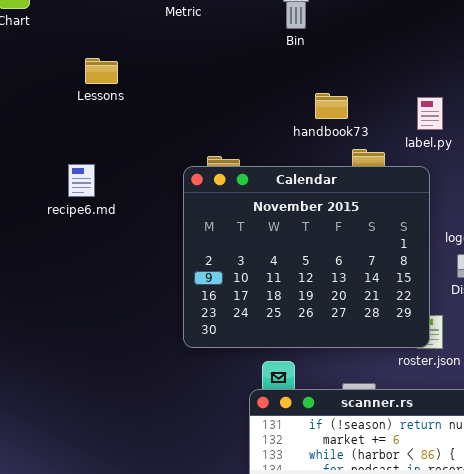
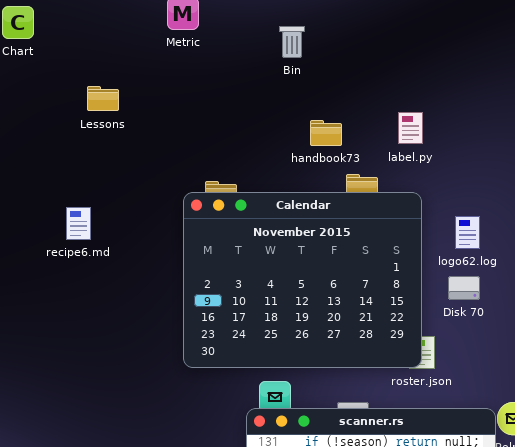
label.py: [417,97,443,130] -> [398,112,423,144], moved
recipe6.md: [68,164,95,197] -> [66,207,91,240], moved

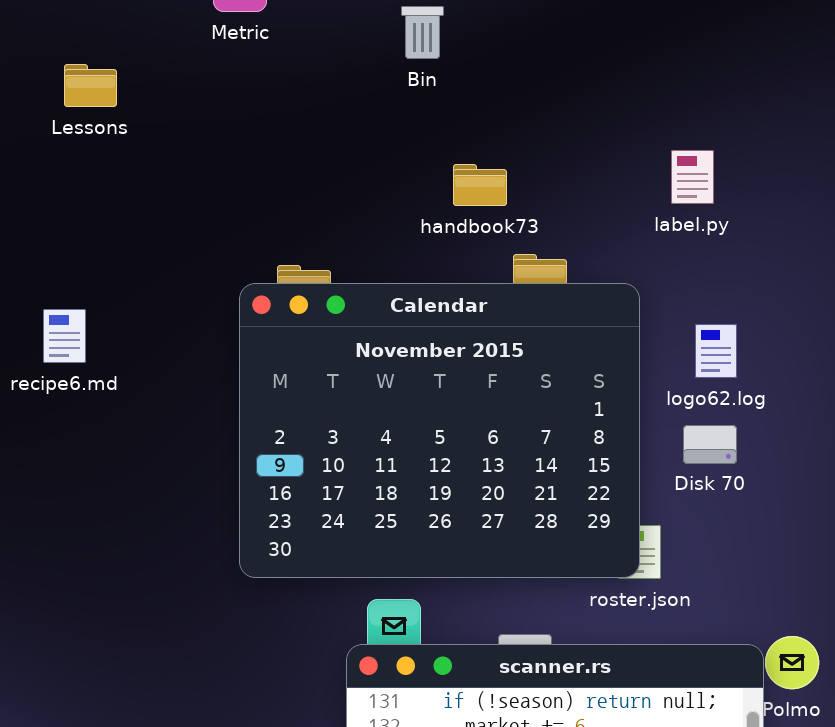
Lessons: [87,86,119,111] -> [64,64,117,107], moved
label.py: [398,112,423,144] -> [671,150,714,204], moved

